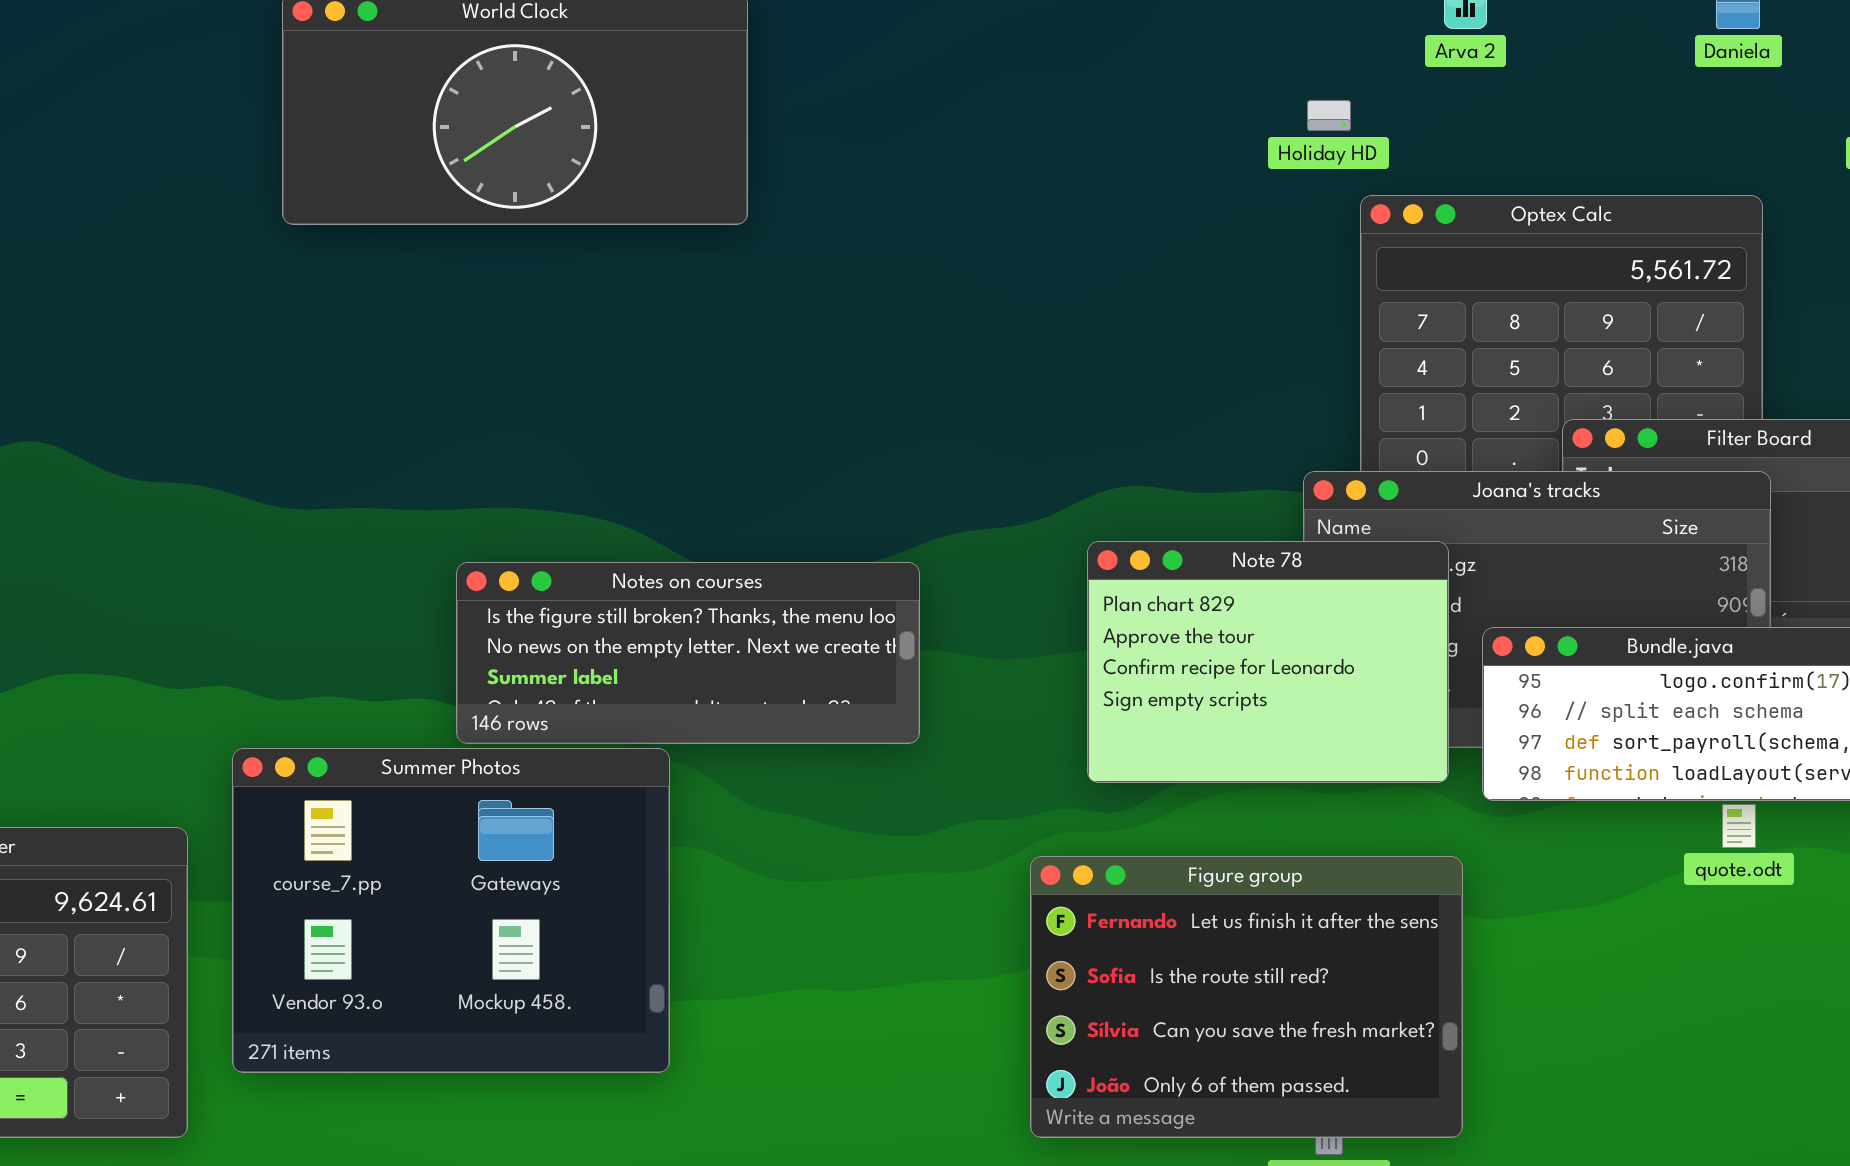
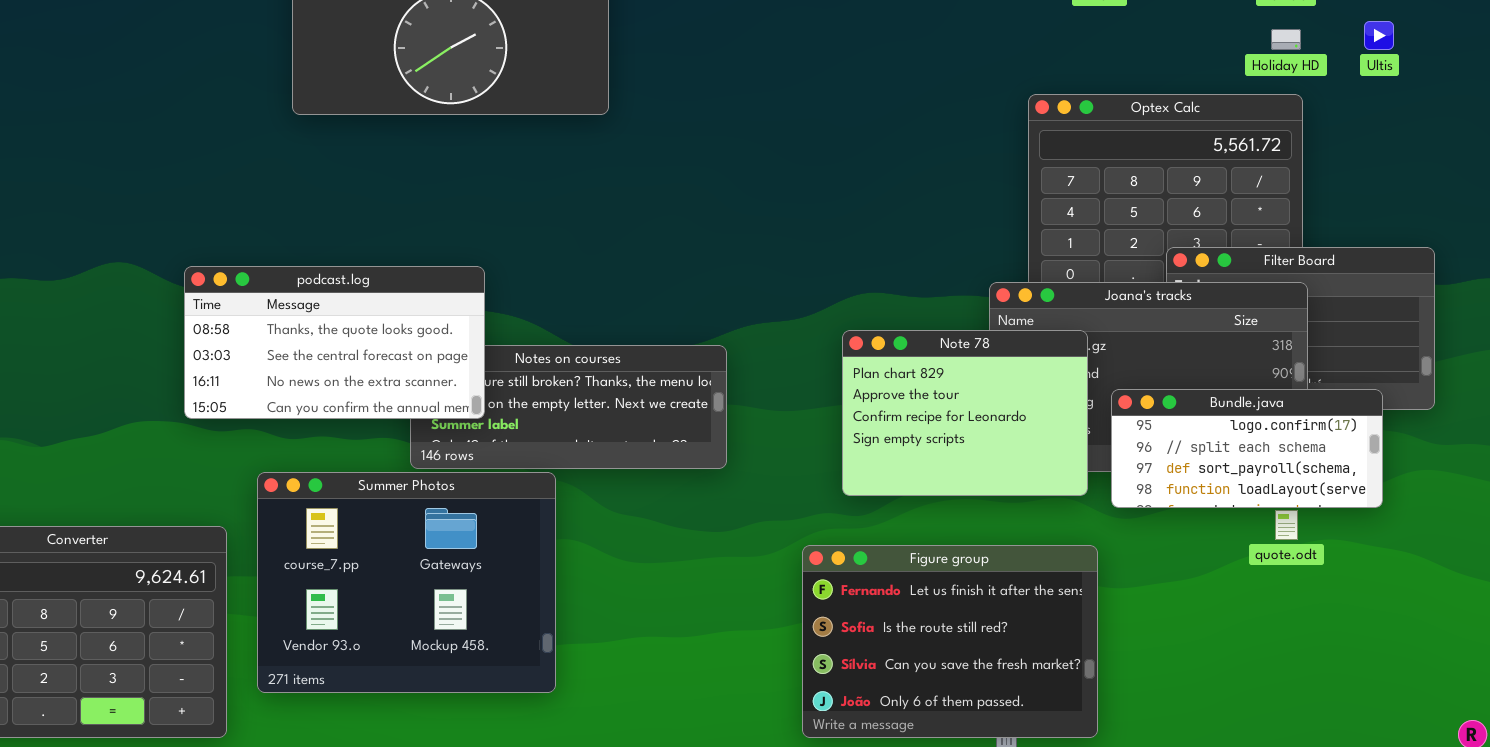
Holiday HD: [1307,100,1351,131] -> [1271,29,1301,50], moved
podcast.log: none -> [184,266,485,419], opened

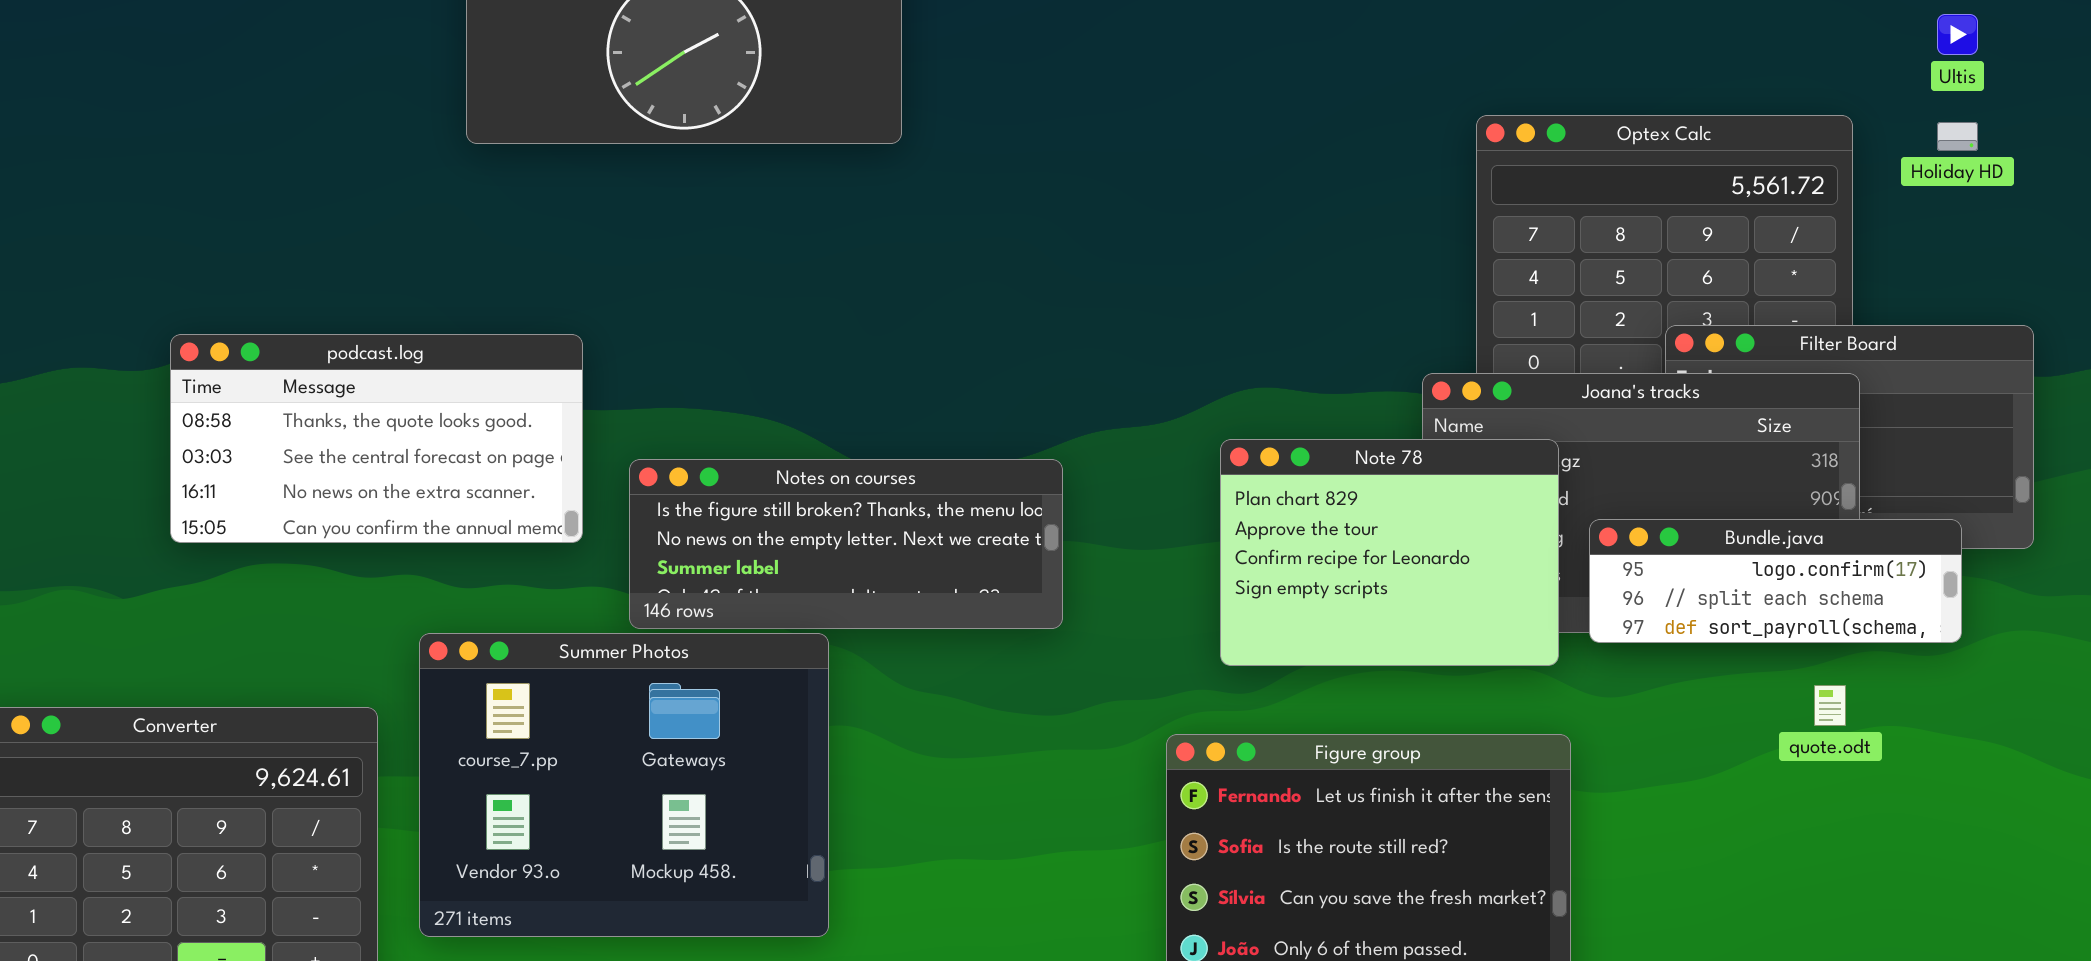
Holiday HD: [1271,29,1301,50] -> [1937,122,1978,151], moved
podcast.log: [184,266,485,419] -> [170,334,583,543], moved
Bundle.java: [1111,389,1383,508] -> [1589,519,1962,643], resized

